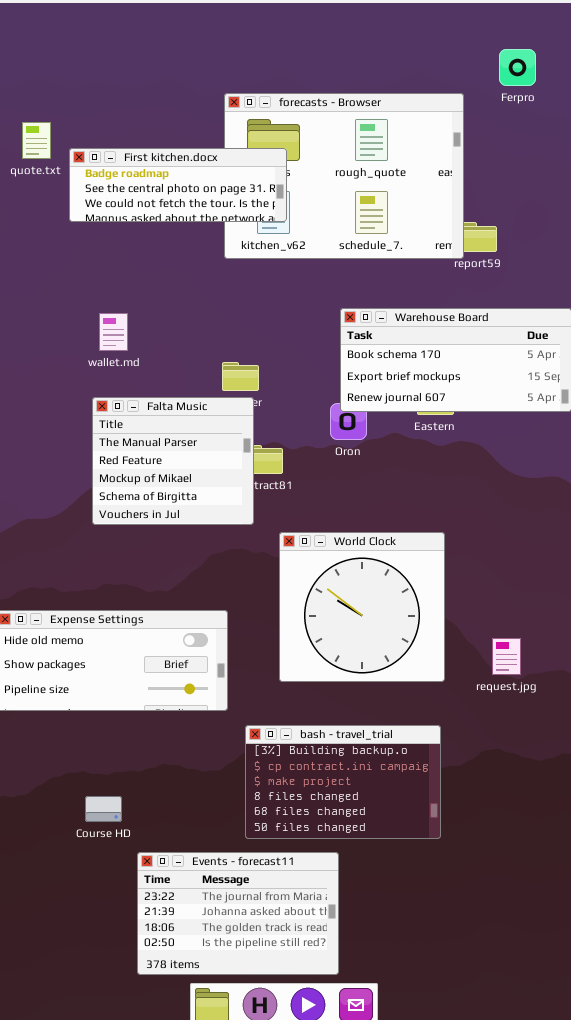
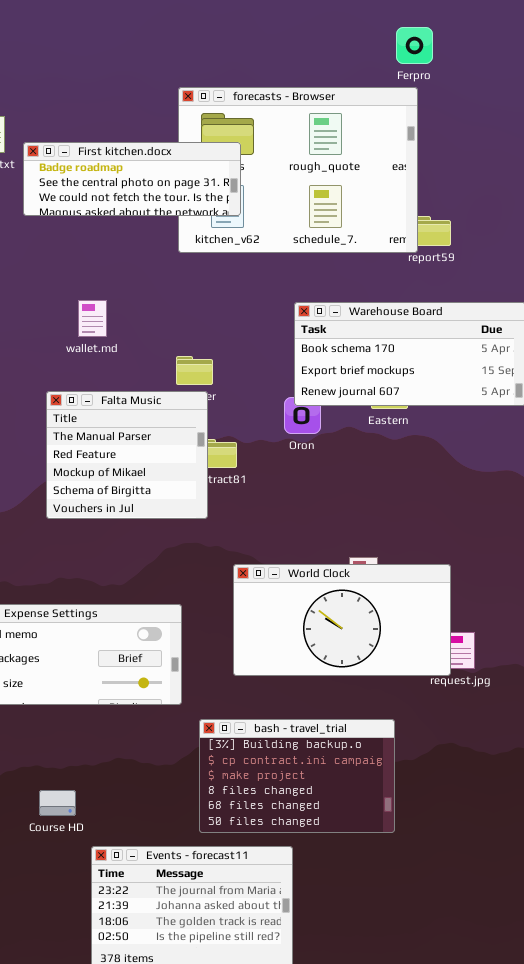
Ferpro: [499,49,536,86] -> [396,27,433,64], moved
wallet.md: [99,313,128,351] -> [78,300,107,337], moved
World Clock: [279,532,445,682] -> [233,564,451,676], resized

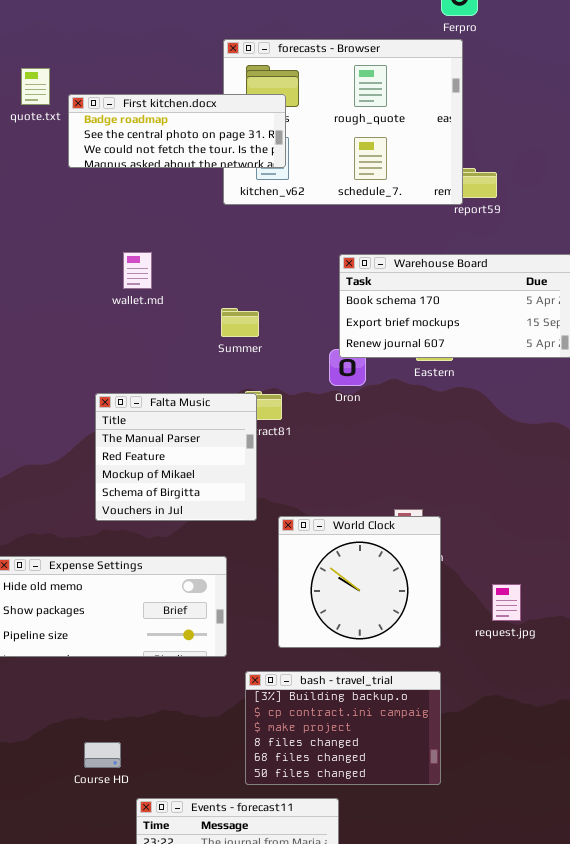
Falta Music: [46,391,208,519] -> [95,393,257,521], moved
World Clock: [233,564,451,676] -> [278,516,441,648], resized

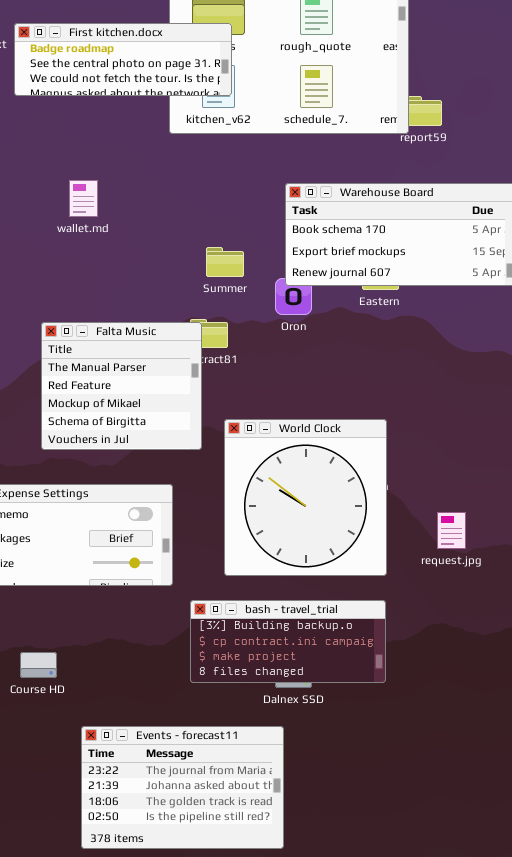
Summer: [221,308,259,337] -> [206,247,244,277], moved
World Clock: [278,516,441,648] -> [224,419,387,576], resized
bash - travel_trial: [245,671,441,785] -> [190,600,386,683], resized
Course HD: [84,742,121,768] -> [20,652,57,678], moved

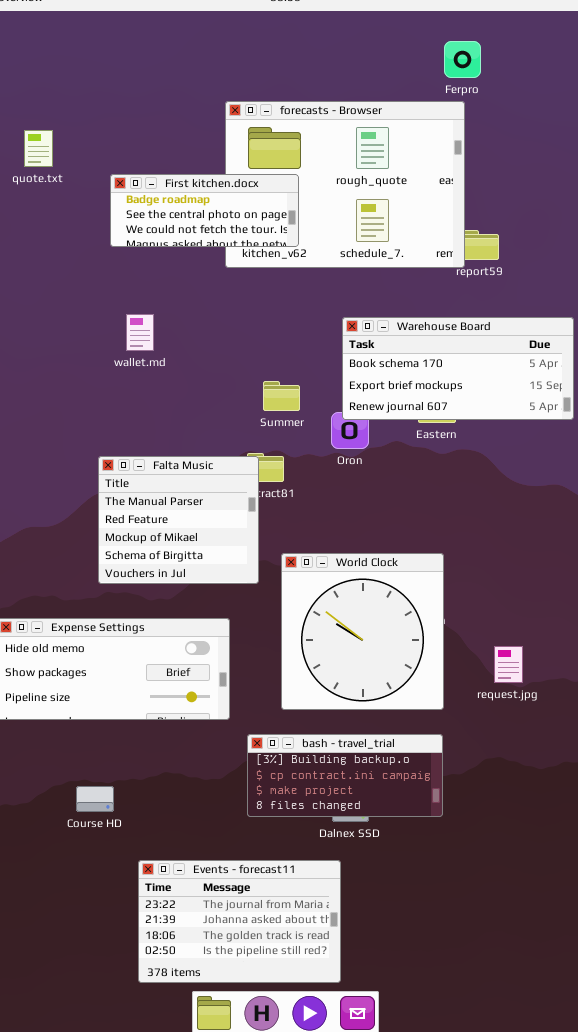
First kitchen.docx: [14,23,232,96] -> [110,174,299,247], moved, resized

